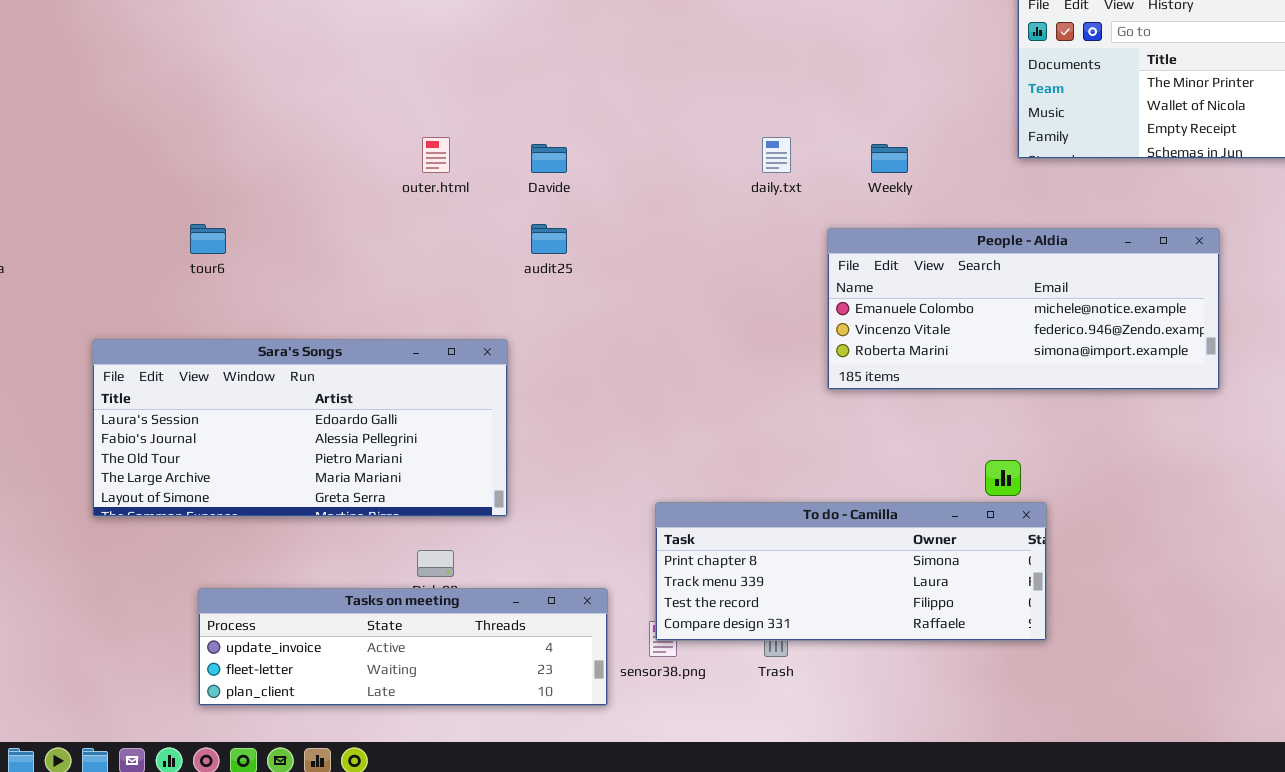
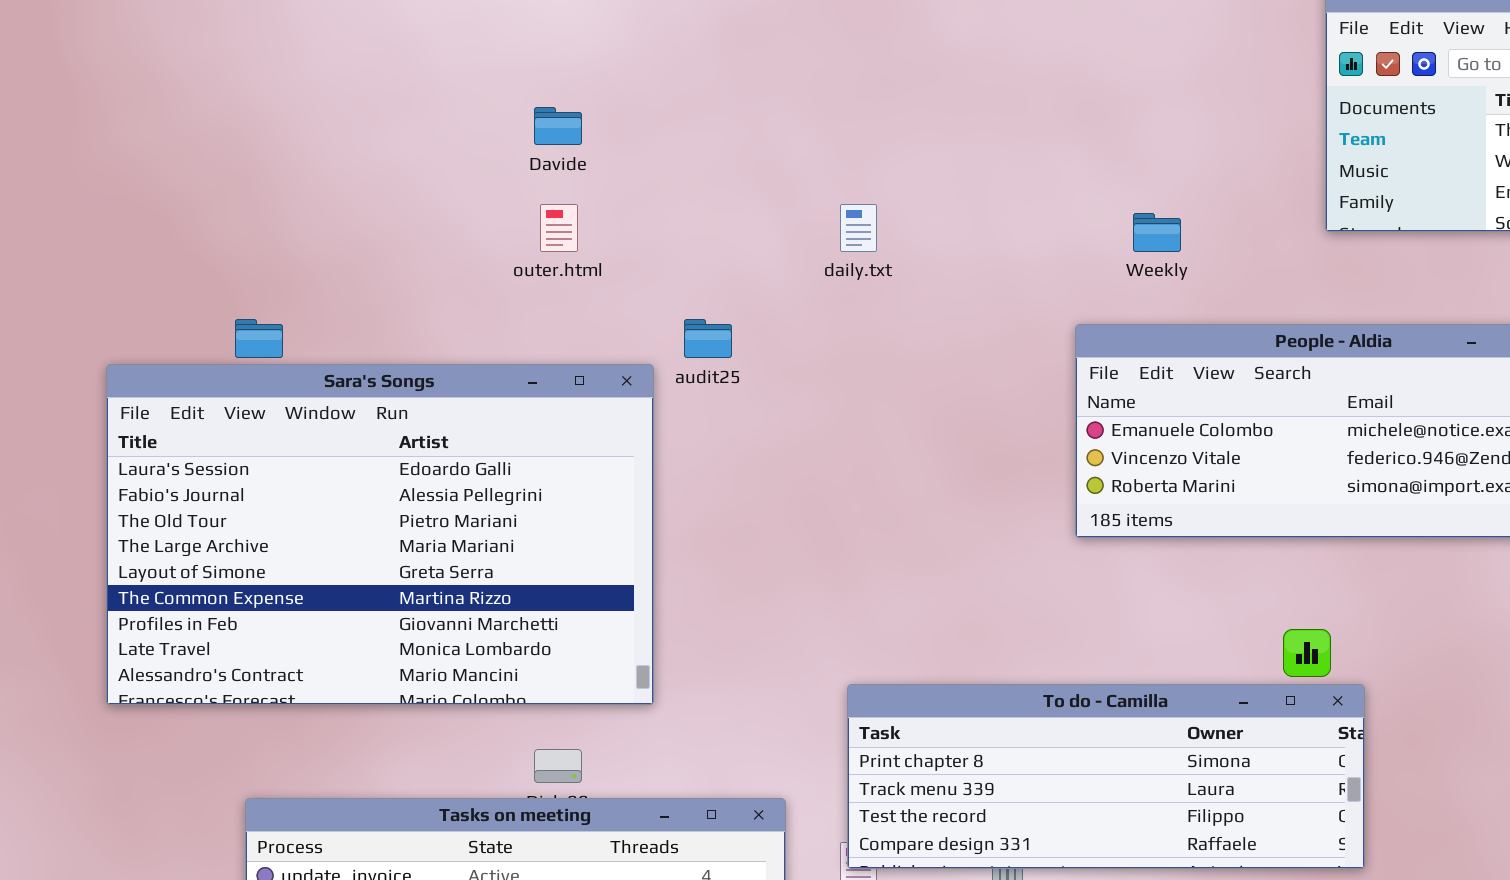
daily.txt: [762,137,791,173] -> [840,204,877,252], moved
Davide: [531,144,567,173] -> [534,107,582,145], moved
Sara's Songs: [92,339,508,517] -> [106,364,654,705], resized

